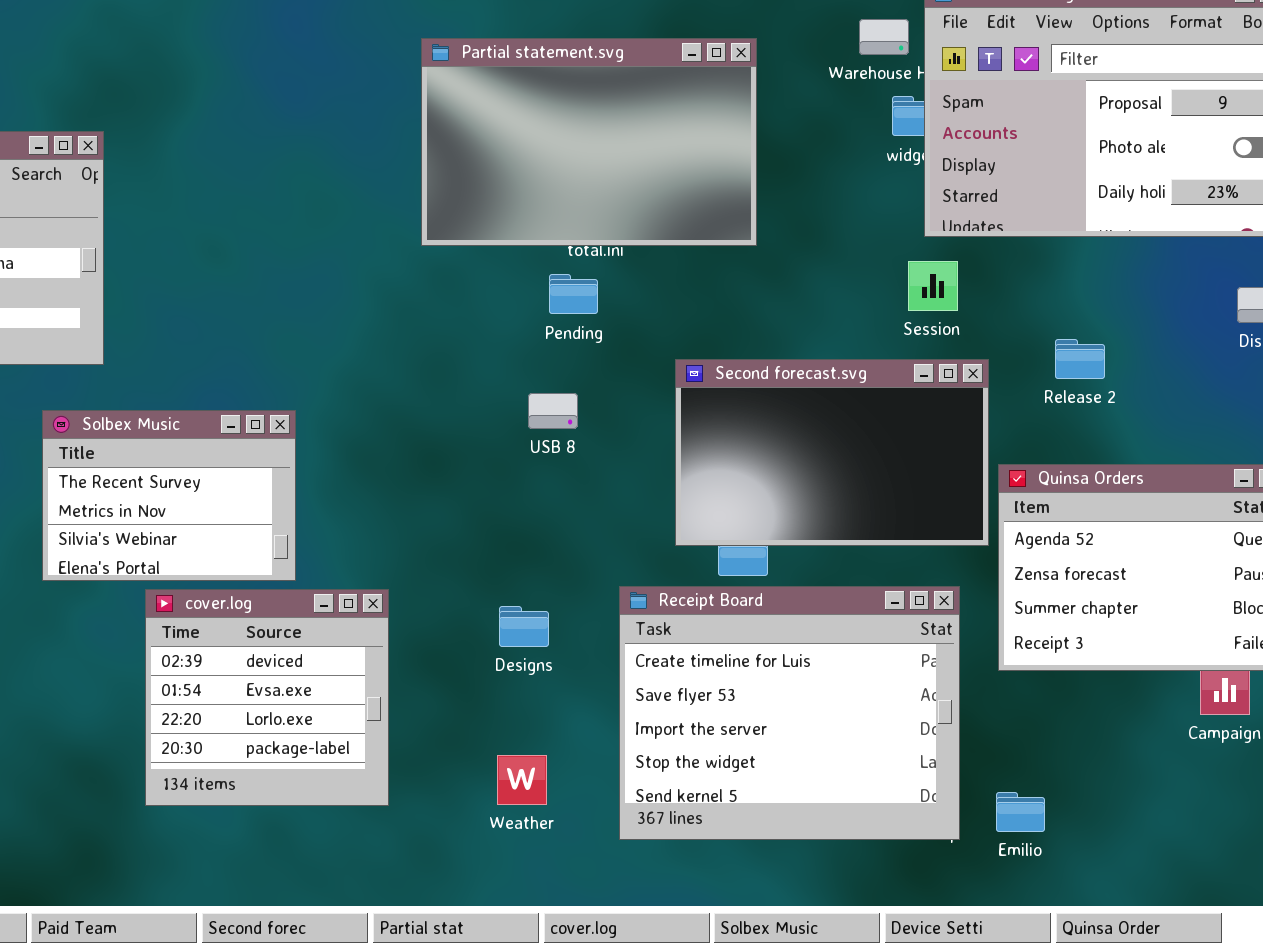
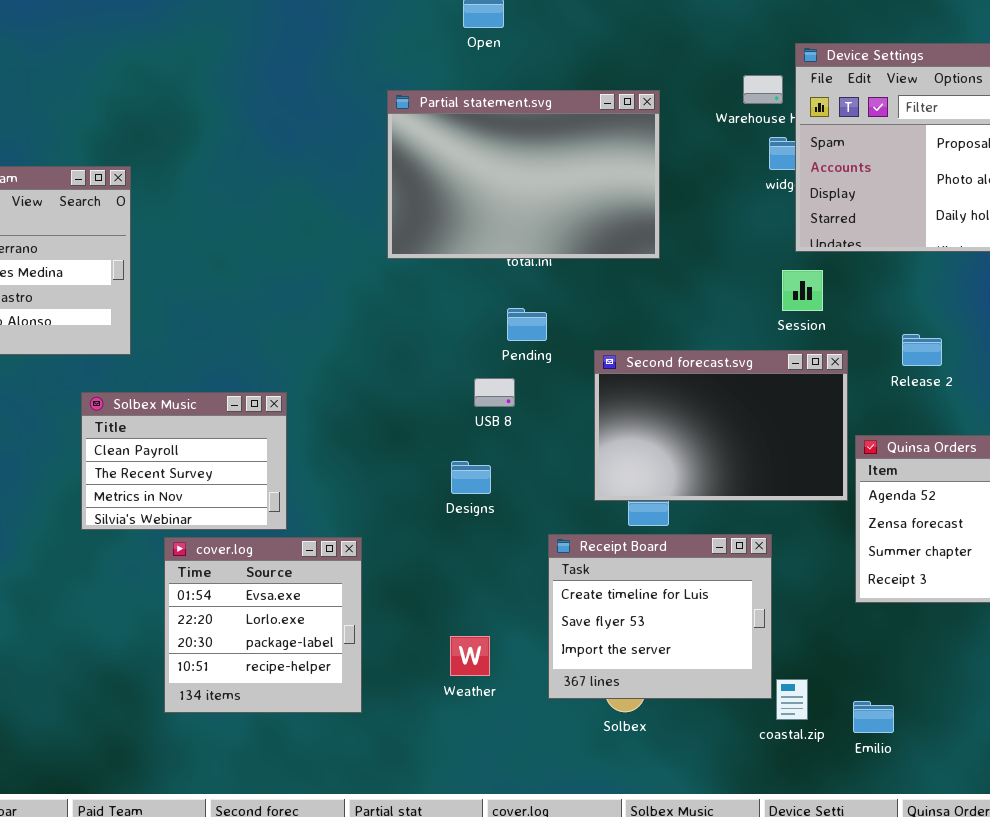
Pending: [549,274,598,314] -> [507,308,547,341], moved
Solbex Music: [42,410,296,581] -> [81,392,287,530], scrolled up 1 row
Receipt Board: [619,586,960,840] -> [548,534,772,699], resized
cover.log: [145,589,389,806] -> [164,537,362,713], scrolled down 1 row
Designs: [499,606,549,647] -> [451,461,491,494], moved
Weather: [497,755,547,805] -> [450,636,490,676], moved

